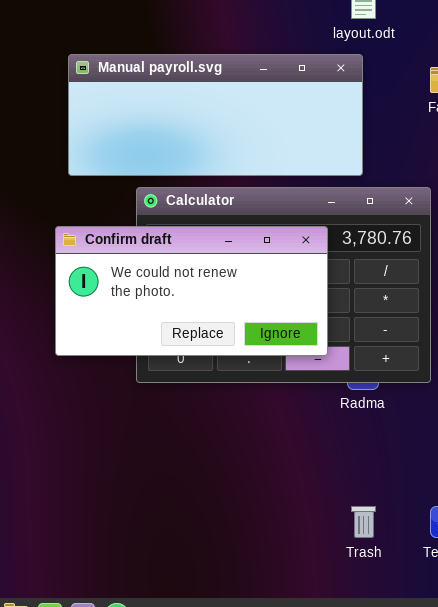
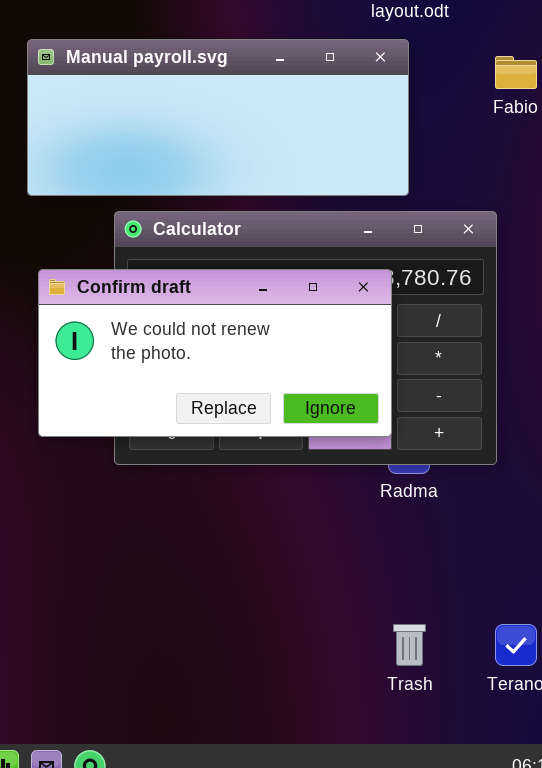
Confirm draft: [55,226,328,356] -> [38,269,392,437], moved

